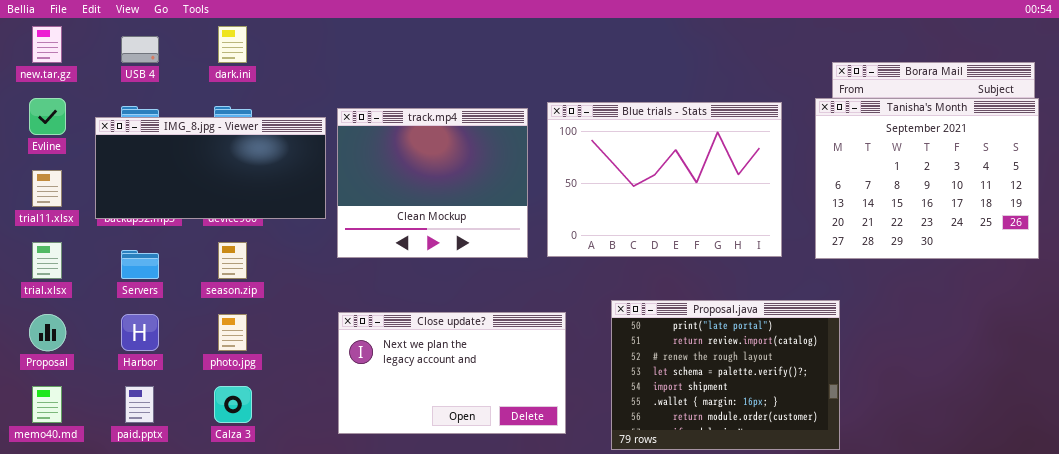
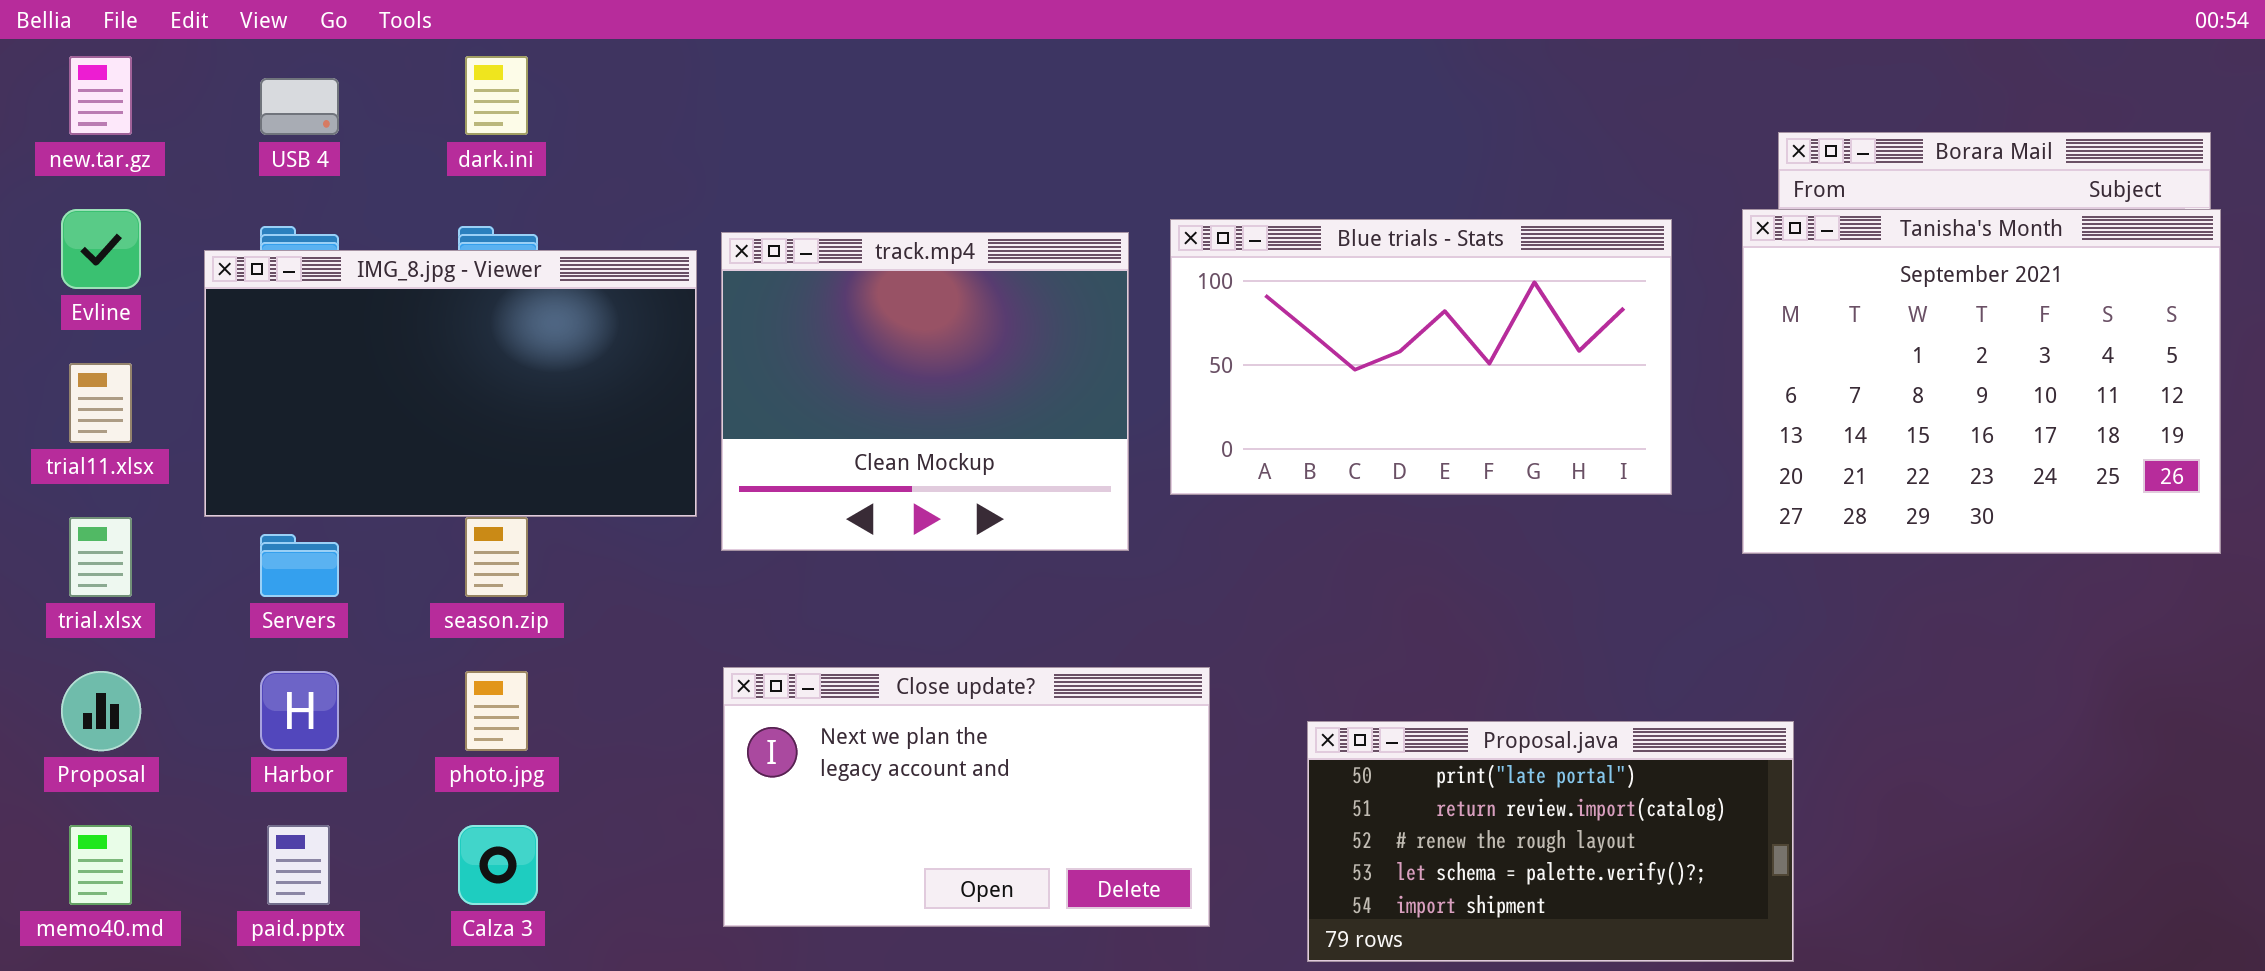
Blue trials - Stats: [547,102,782,257] -> [1170,219,1672,495], resized
IMG_8.jpg - Viewer: [95,117,326,219] -> [204,250,697,517], resized
Proposal.java: [611,300,840,450] -> [1307,721,1794,962], resized

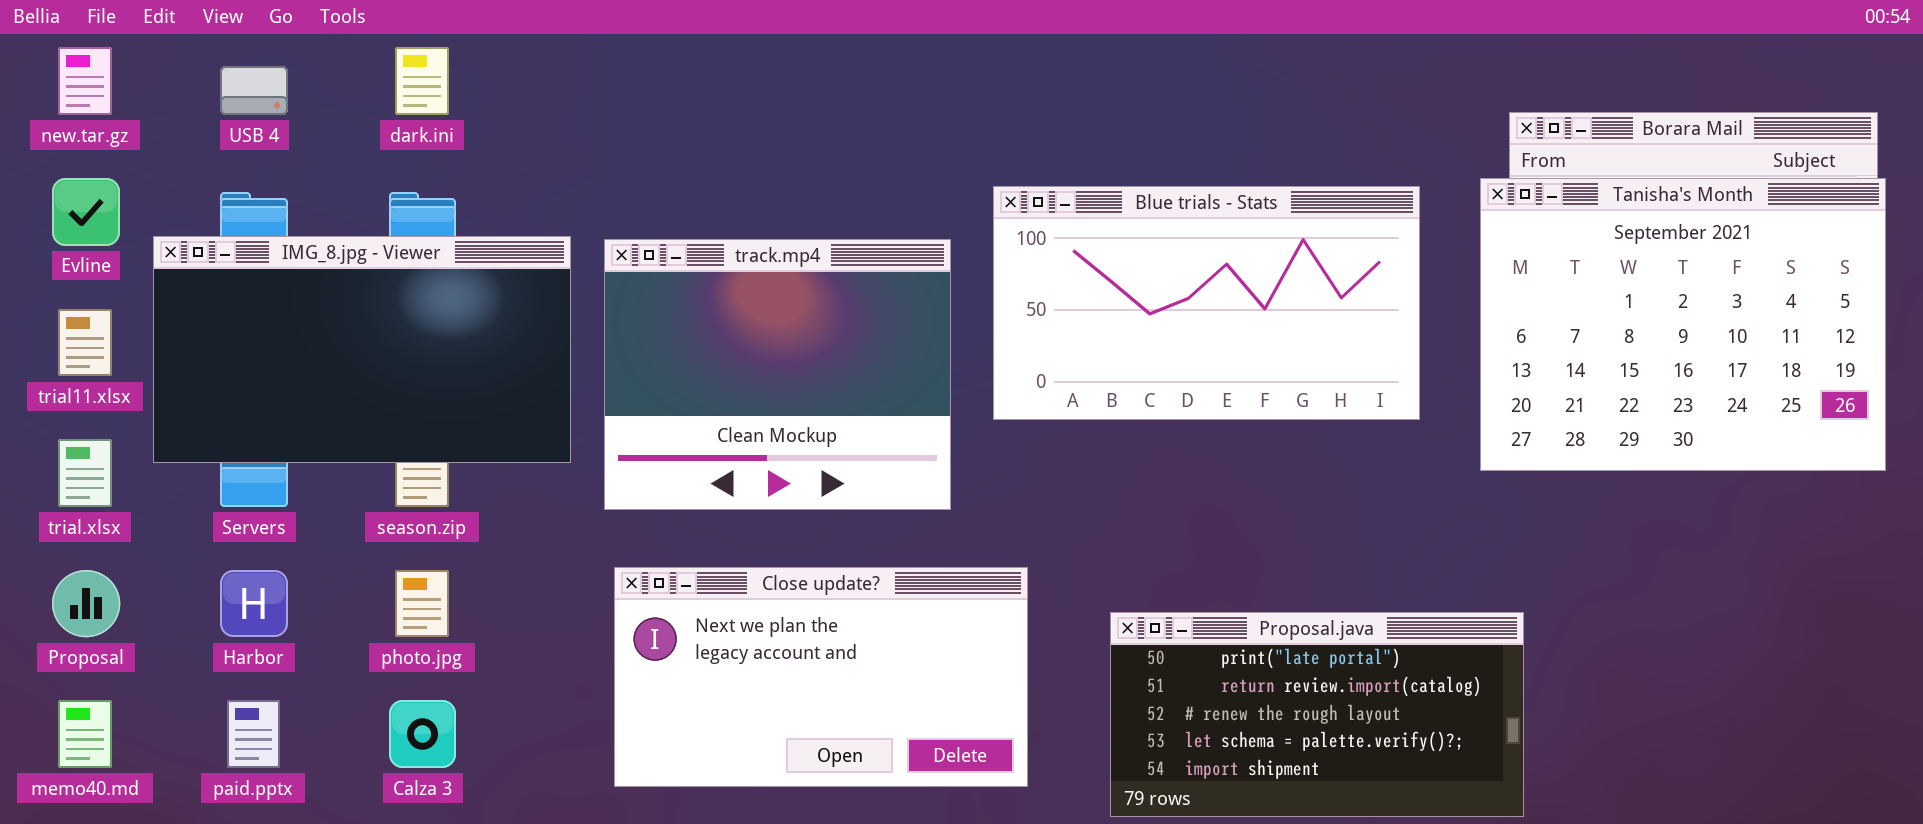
track.mp4: [721,232,1129,551] -> [604,239,951,510], moved
IMG_8.jpg - Viewer: [204,250,697,517] -> [153,236,571,463], moved

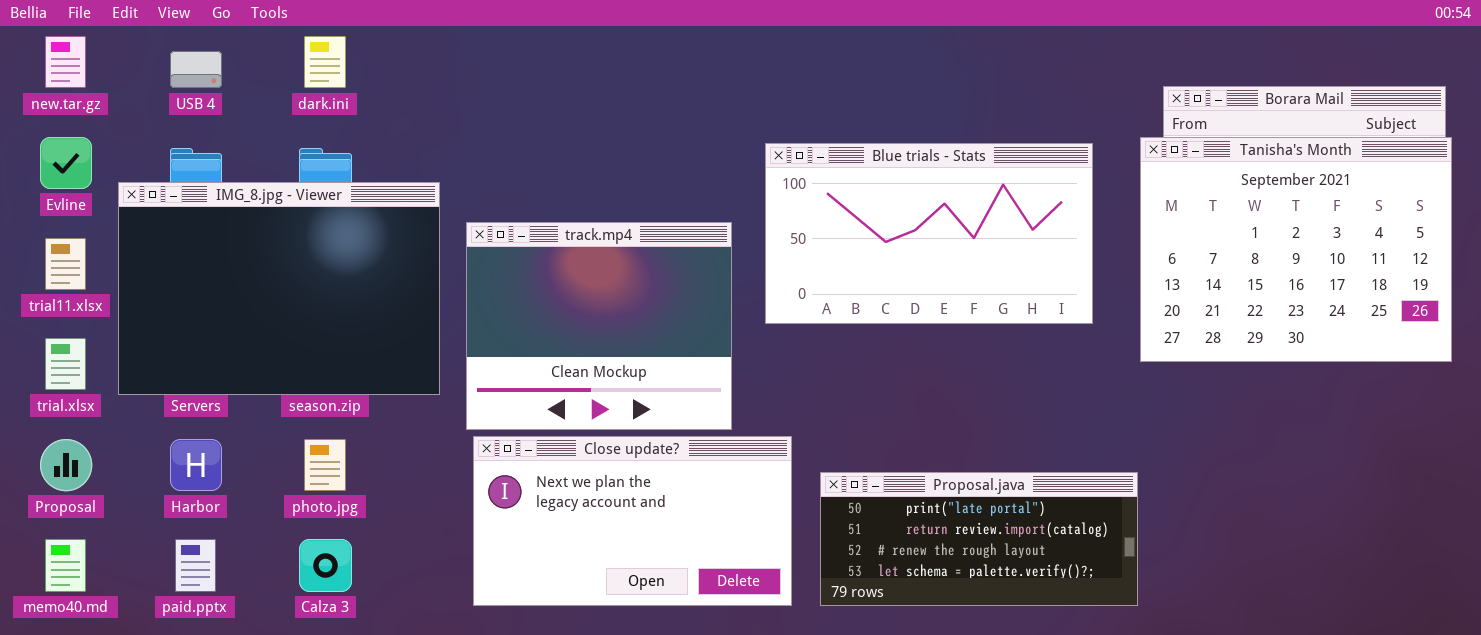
IMG_8.jpg - Viewer: [153,236,571,463] -> [118,182,440,395], resized
track.mp4: [604,239,951,510] -> [466,222,732,430], moved
Proposal.java: [1110,612,1524,817] -> [820,472,1138,606], moved, resized

